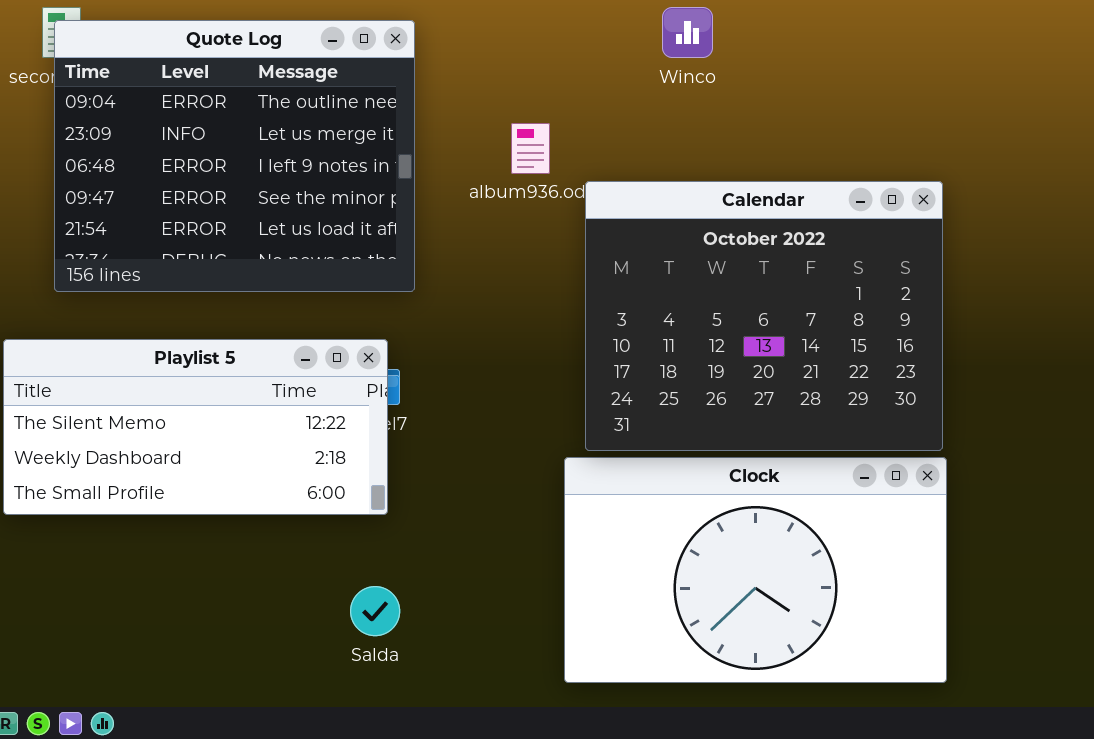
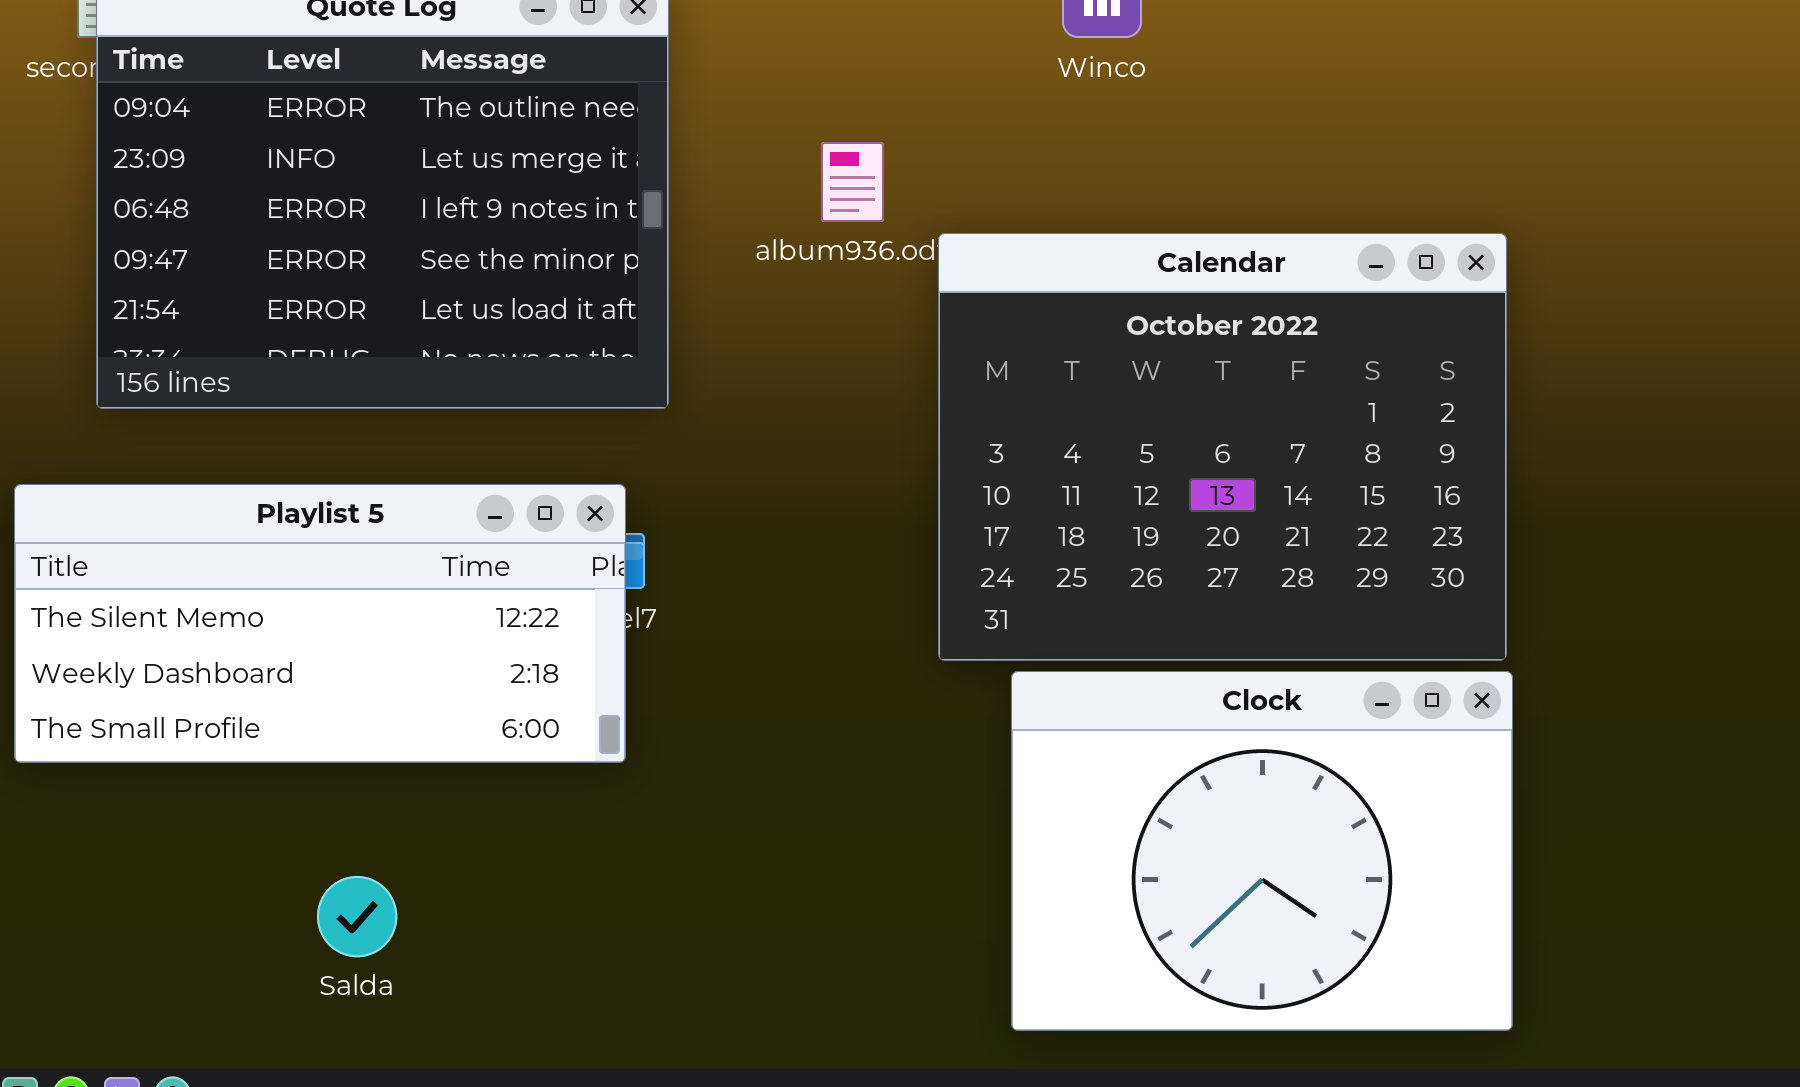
Clock: [564,457,947,683] -> [1011,671,1513,1031], resized
Salda: [350,586,400,636] -> [317,876,397,957], moved

